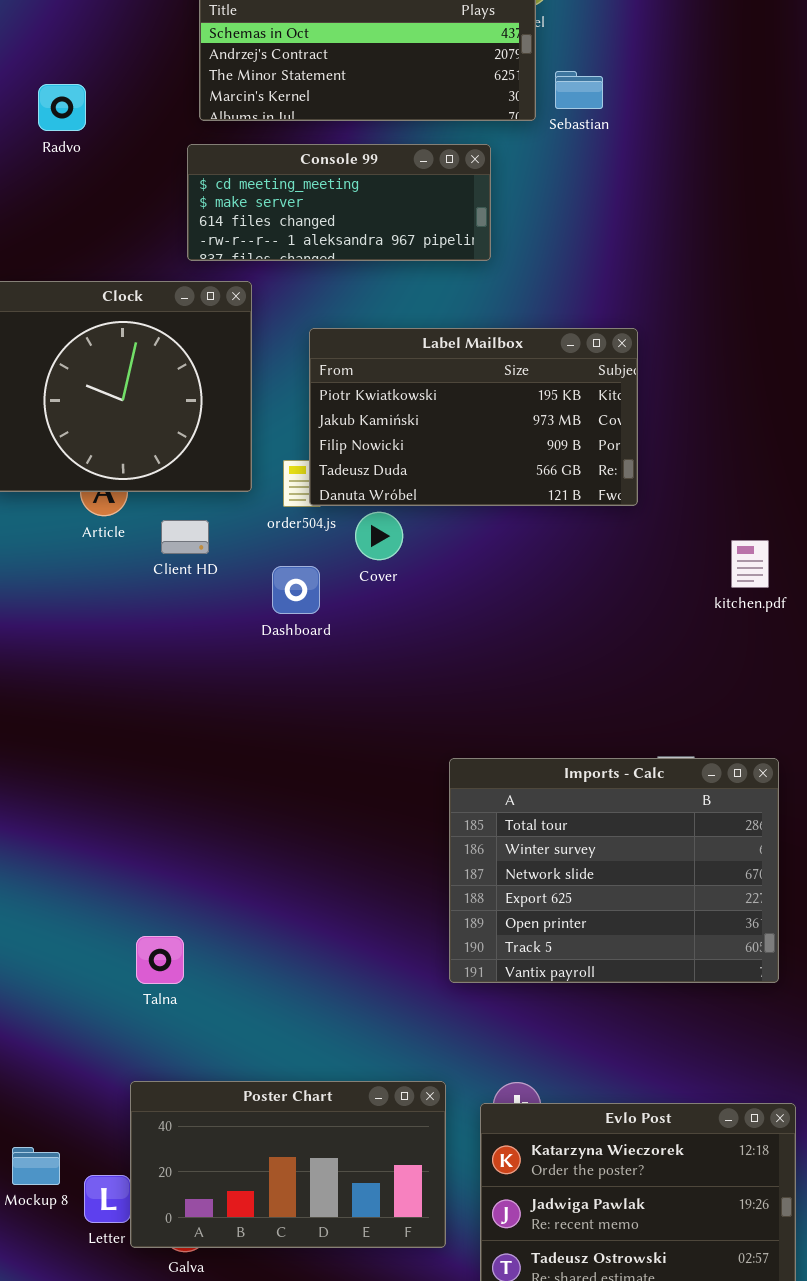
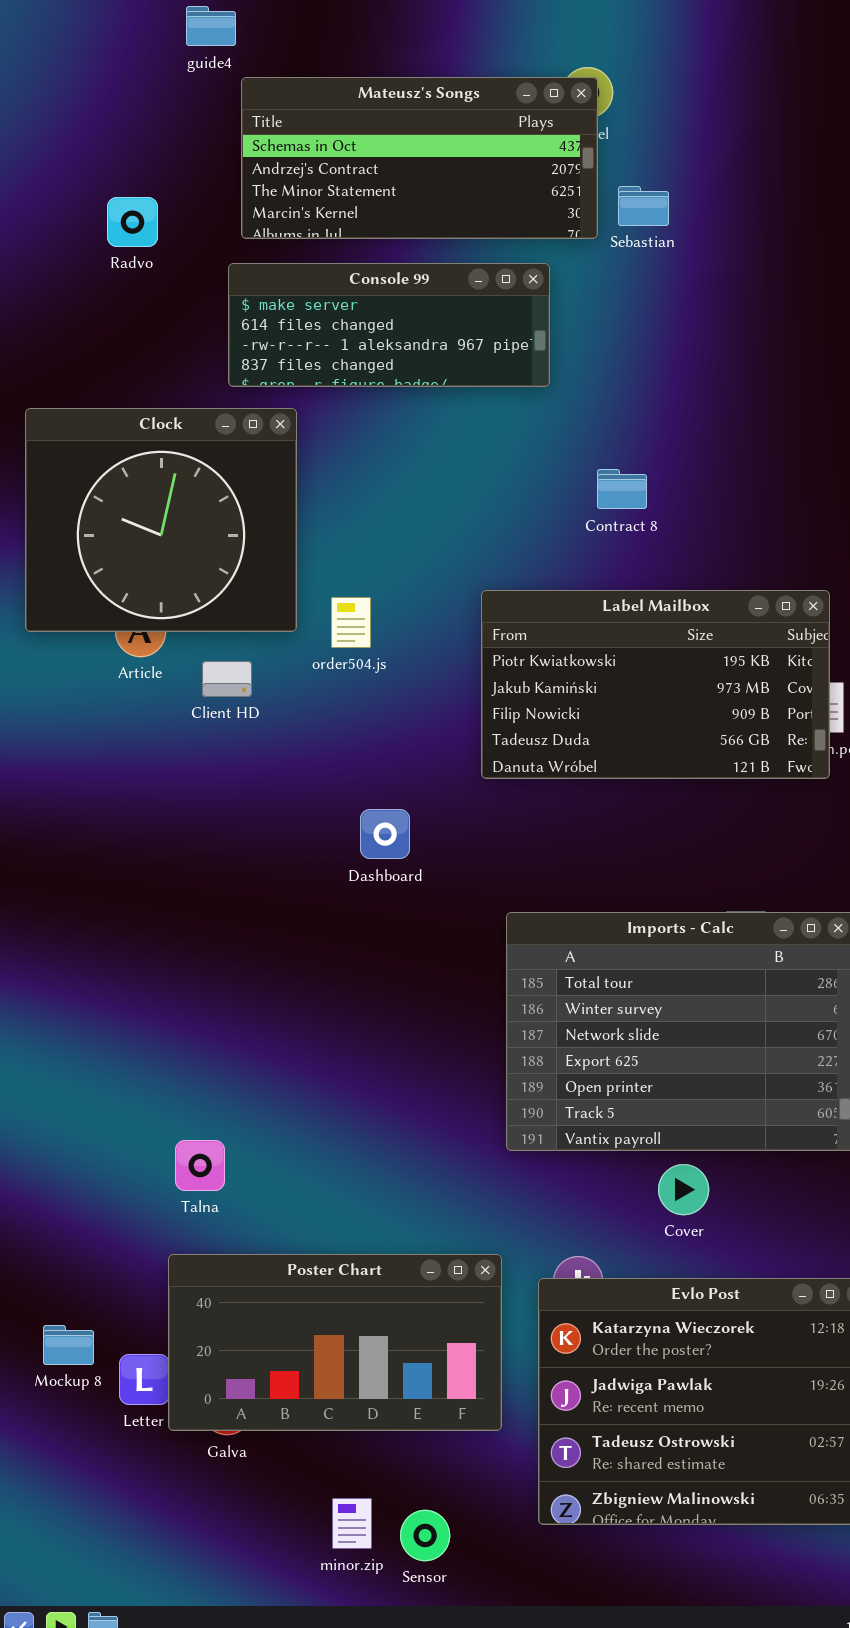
Radvo: [38,84,86,131] -> [107,197,158,247], moved
Console 99: [187,144,491,261] -> [228,263,550,387], scrolled down 1 row
Label Mailbox: [309,328,638,506] -> [481,590,830,779], moved
Cover: [355,512,403,560] -> [658,1164,709,1215], moved
Dashboard: [272,566,320,614] -> [360,809,410,859], moved
Talna: [136,936,184,984] -> [175,1140,225,1191], moved

